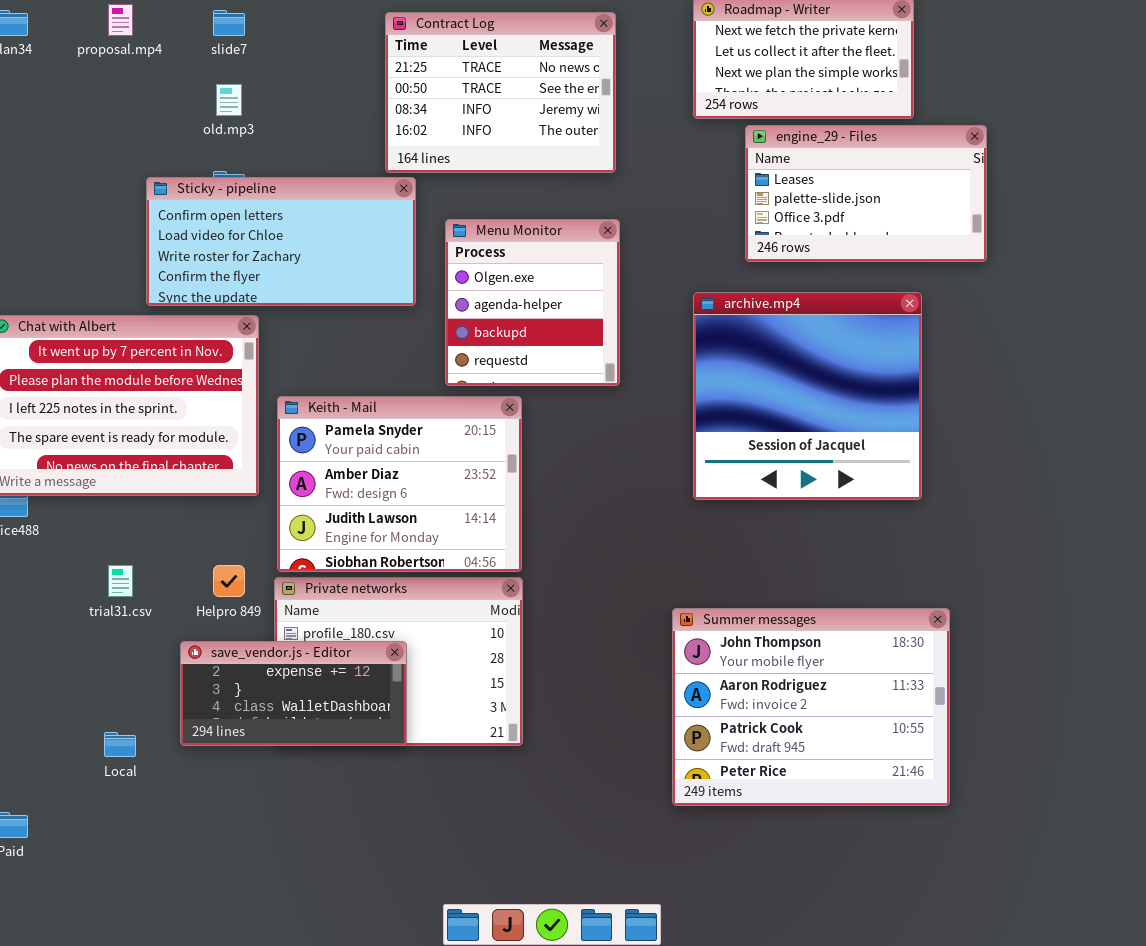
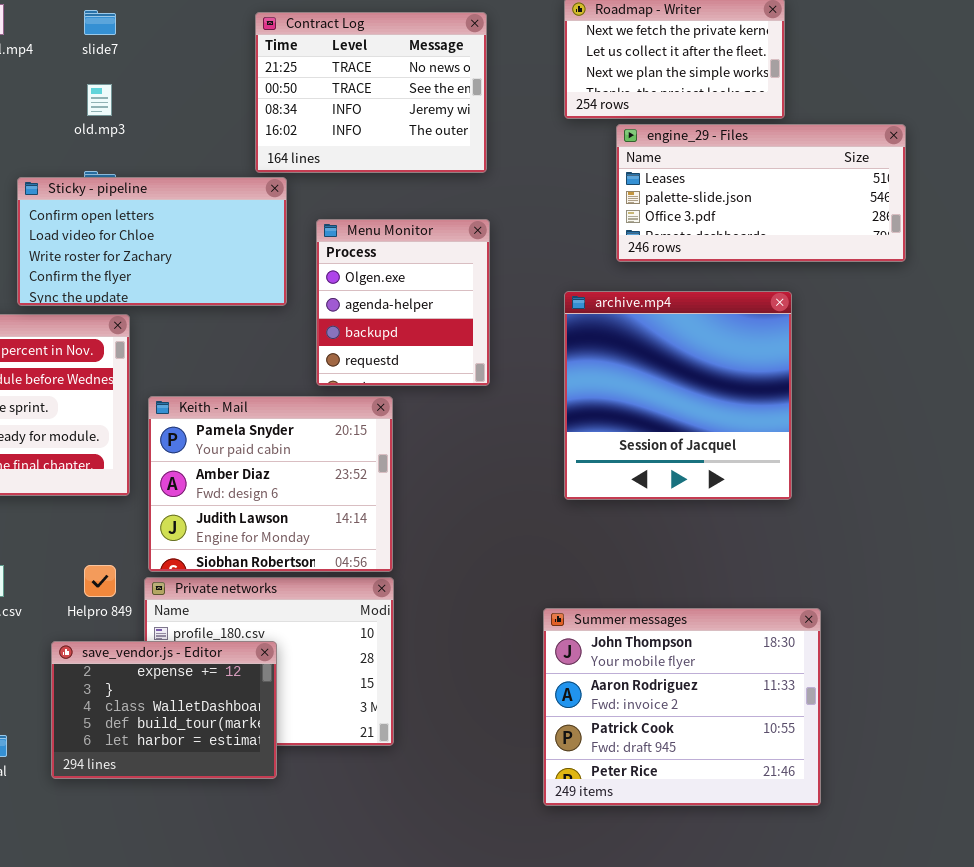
engine_29 - Files: [745,125,987,262] -> [616,124,906,262], resized
save_vendor.js - Editor: [180,641,407,746] -> [51,641,277,779], resized

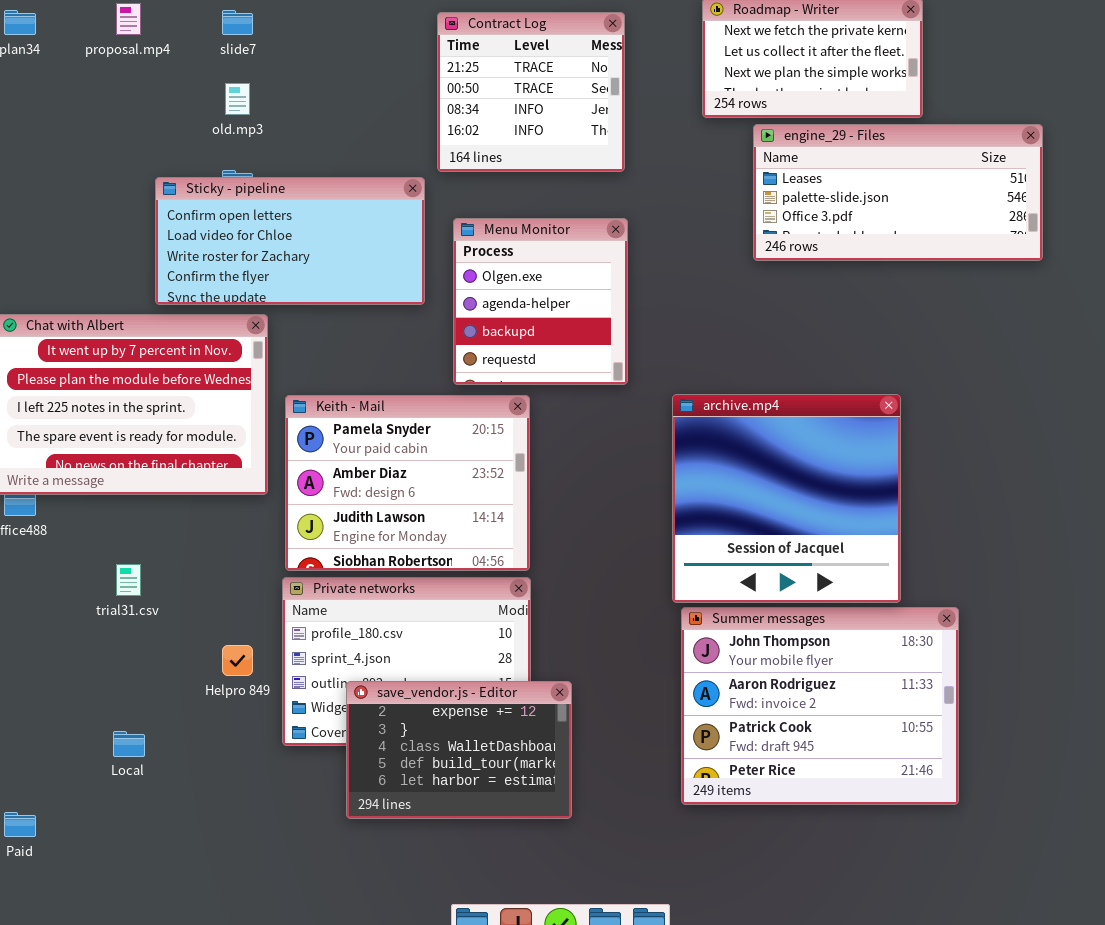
Contract Log: [255,12,487,173] -> [437,12,625,172], resized
archive.mp4: [564,291,792,500] -> [672,394,901,603], moved
Helpro 849: [84,565,116,597] -> [222,645,253,676], moved
save_vendor.js - Editor: [51,641,277,779] -> [346,681,572,819], moved

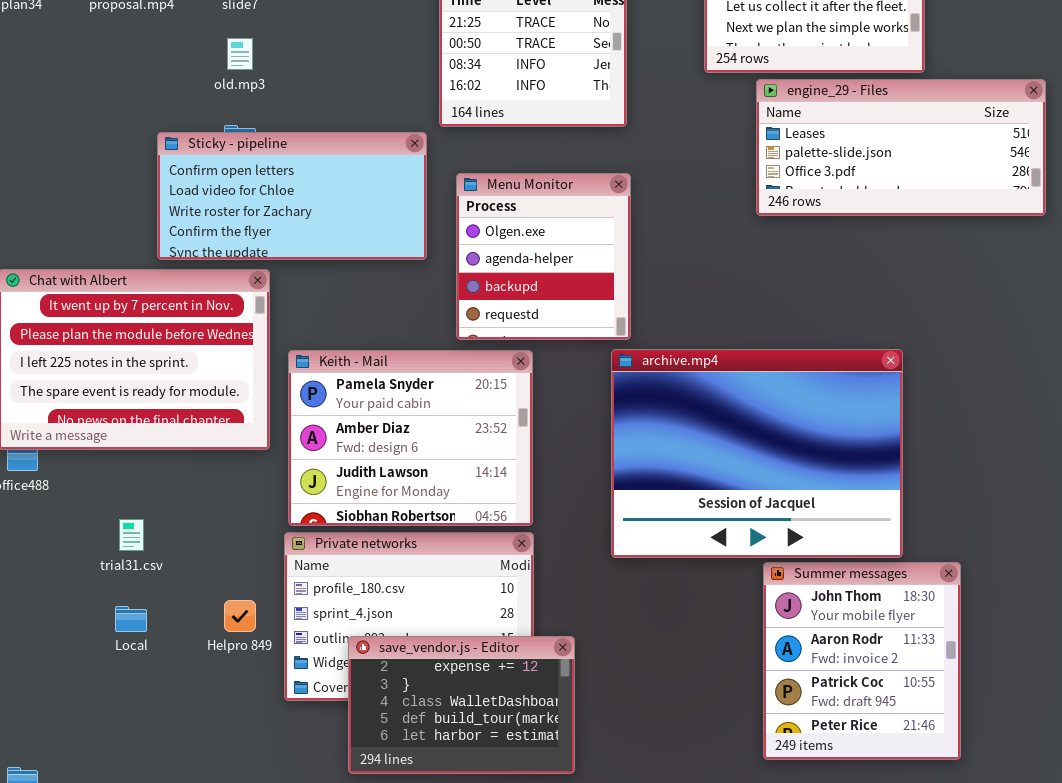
archive.mp4: [672,394,901,603] -> [611,349,903,558], resized
Summer messages: [681,607,959,805] -> [763,562,961,760], resized
Local: [113,731,145,757] -> [115,606,147,632], moved

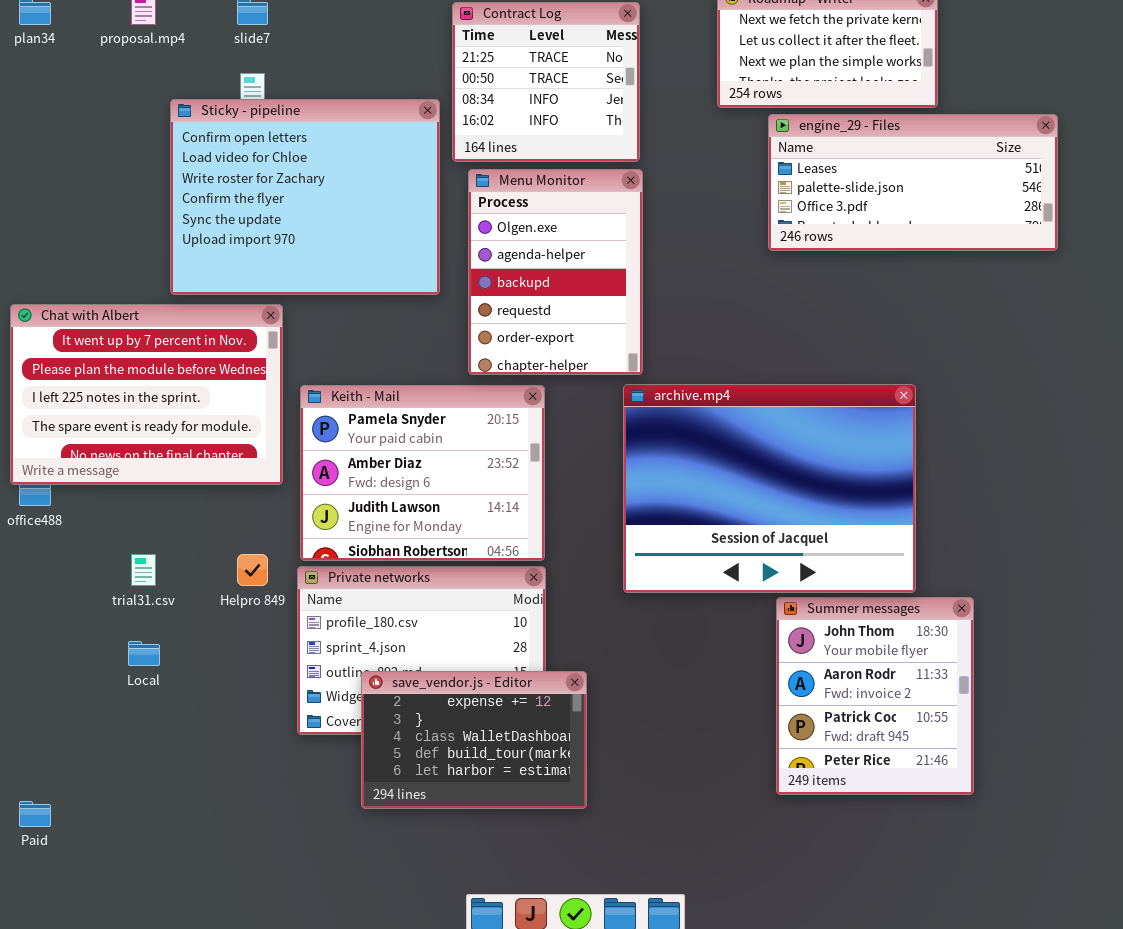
Sticky - pipeline: [157,132,427,260] -> [170,99,440,295], resized
Menu Monitor: [456,173,631,340] -> [468,169,643,375], resized
Helpro 849: [224,600,256,632] -> [237,554,268,586], moved

